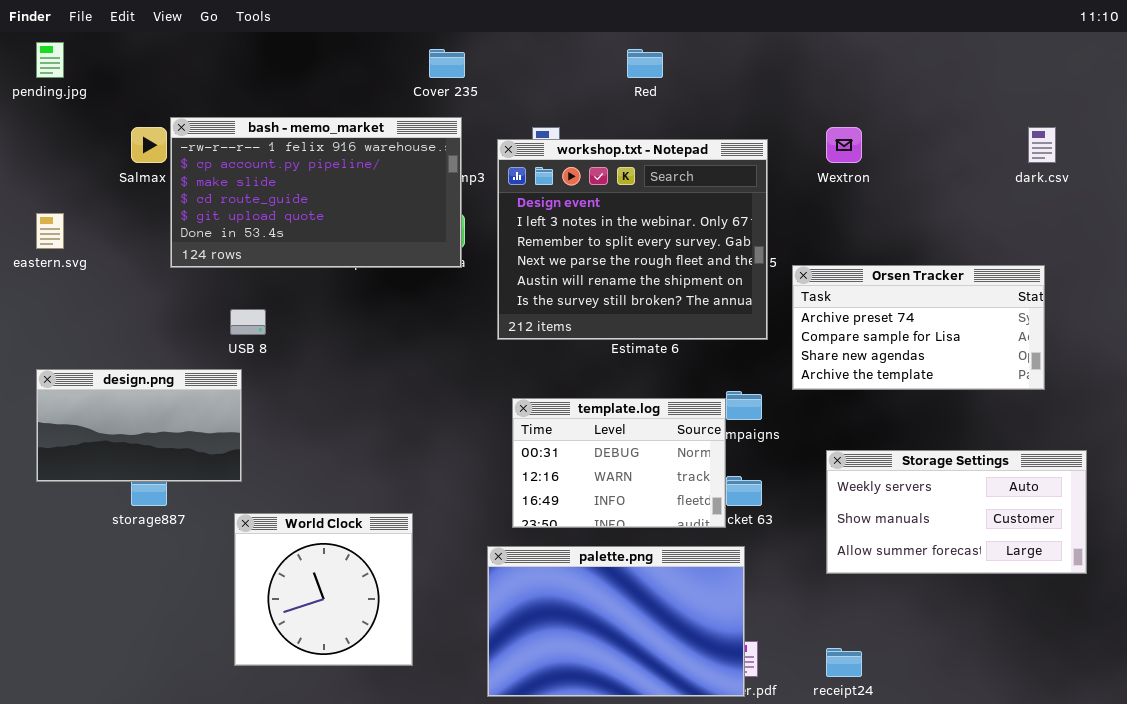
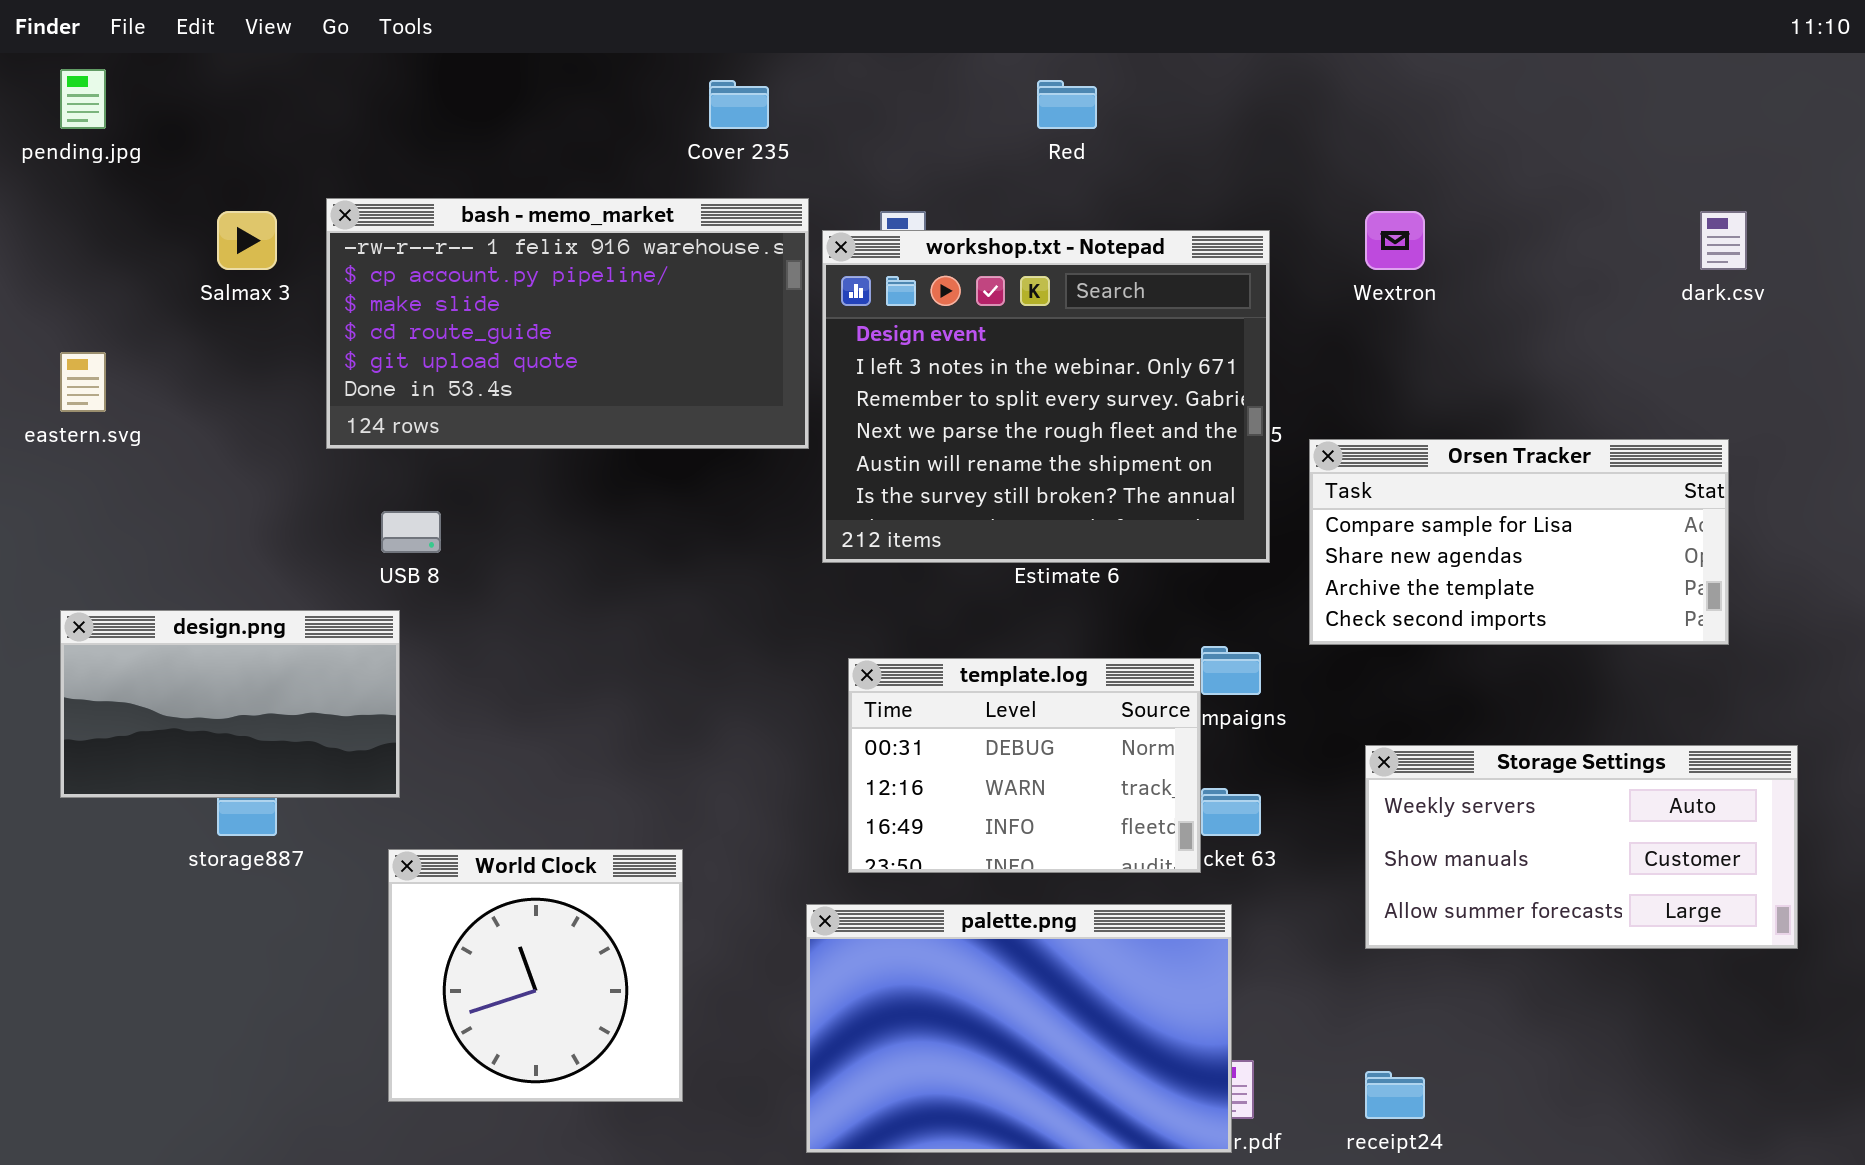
bash - memo_market: [170,117,462,268] -> [326,198,809,449], moved
Orsen Tracker: [792,265,1045,390] -> [1309,439,1729,645], scrolled down 1 row

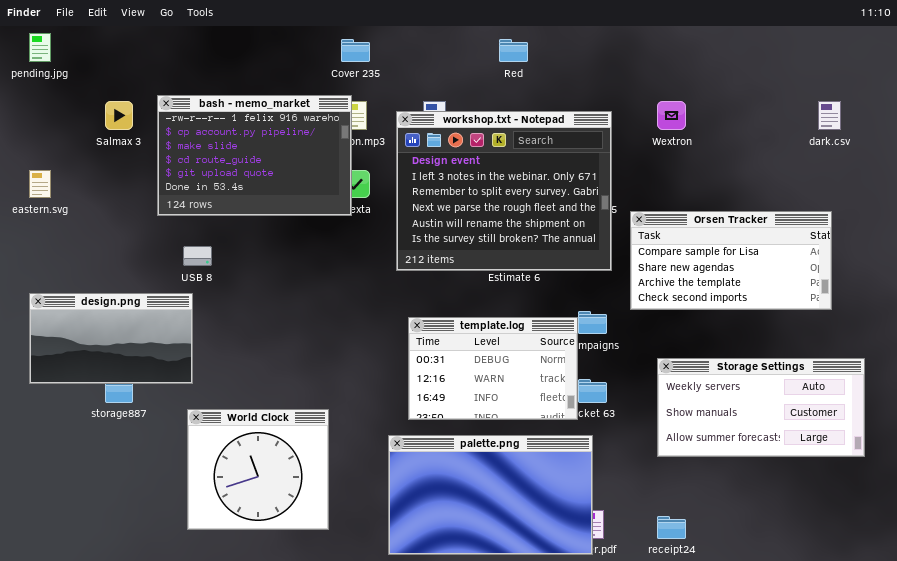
bash - memo_market: [326,198,809,449] -> [157,95,352,216], resized

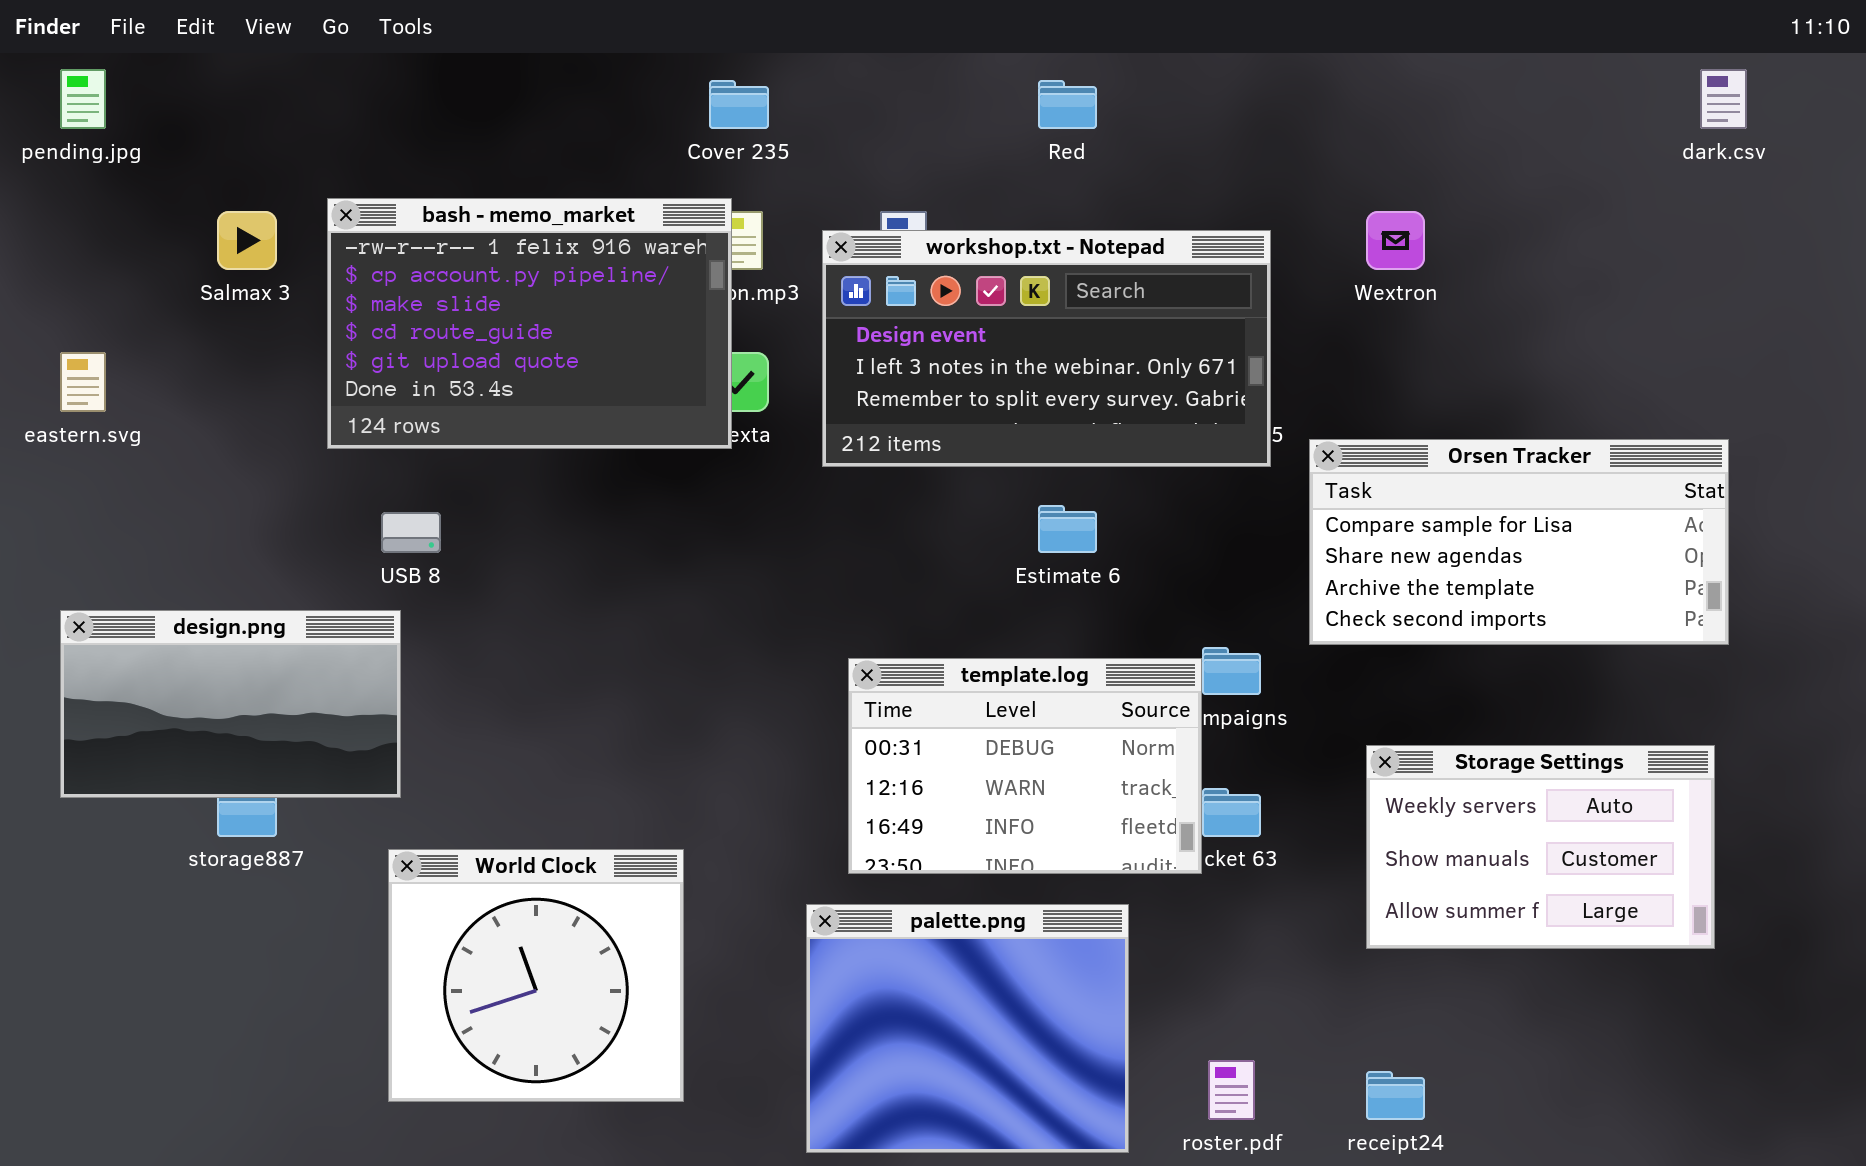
dark.csv: [818,101,841,130] -> [1700,69,1747,129], moved
workshop.txt - Notepad: [396,111,612,271] -> [822,230,1271,467], resized
Storage Settings: [657,358,865,457] -> [1366,745,1715,949], resized
palette.png: [388,435,593,555] -> [806,904,1129,1153], resized

